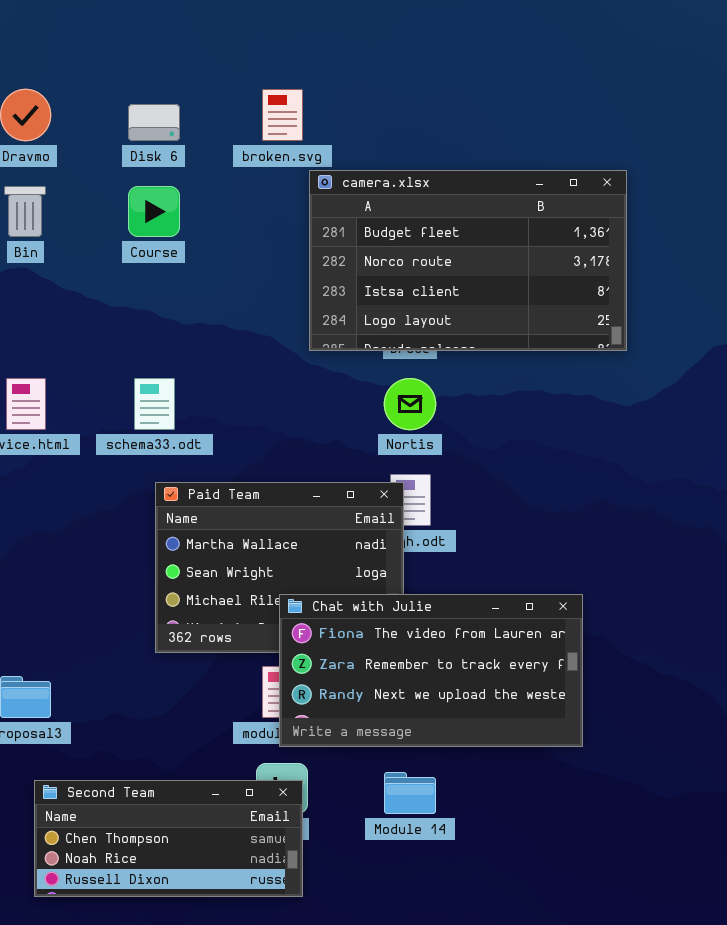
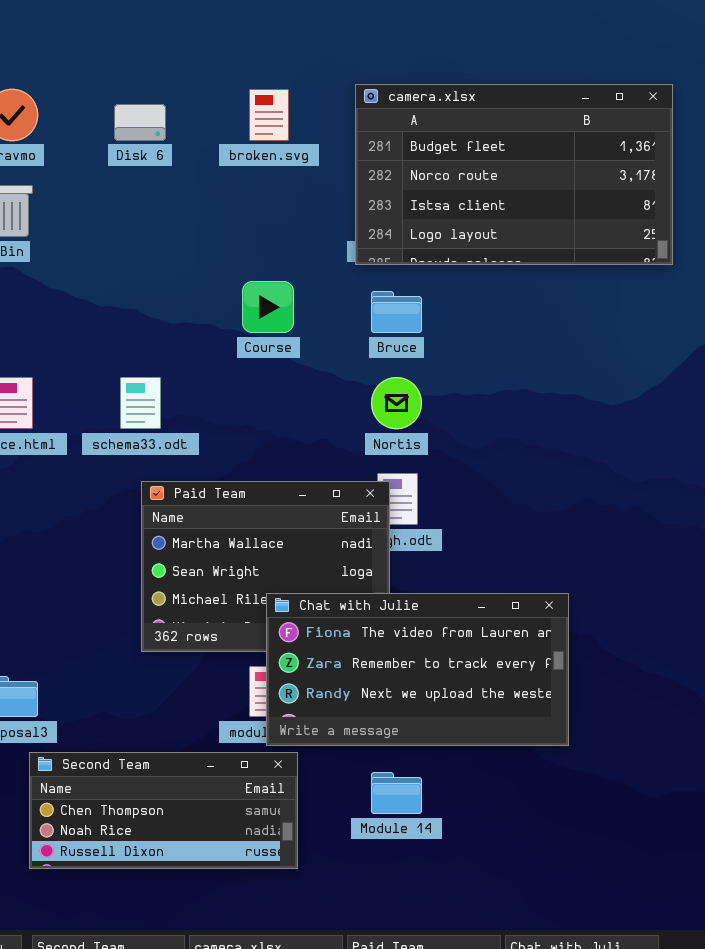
camera.xlsx: [309,170,627,351] -> [355,84,673,265], moved
Course: [128,186,180,237] -> [242,281,294,333], moved
Second Team: [34,780,303,897] -> [29,752,298,869], moved

